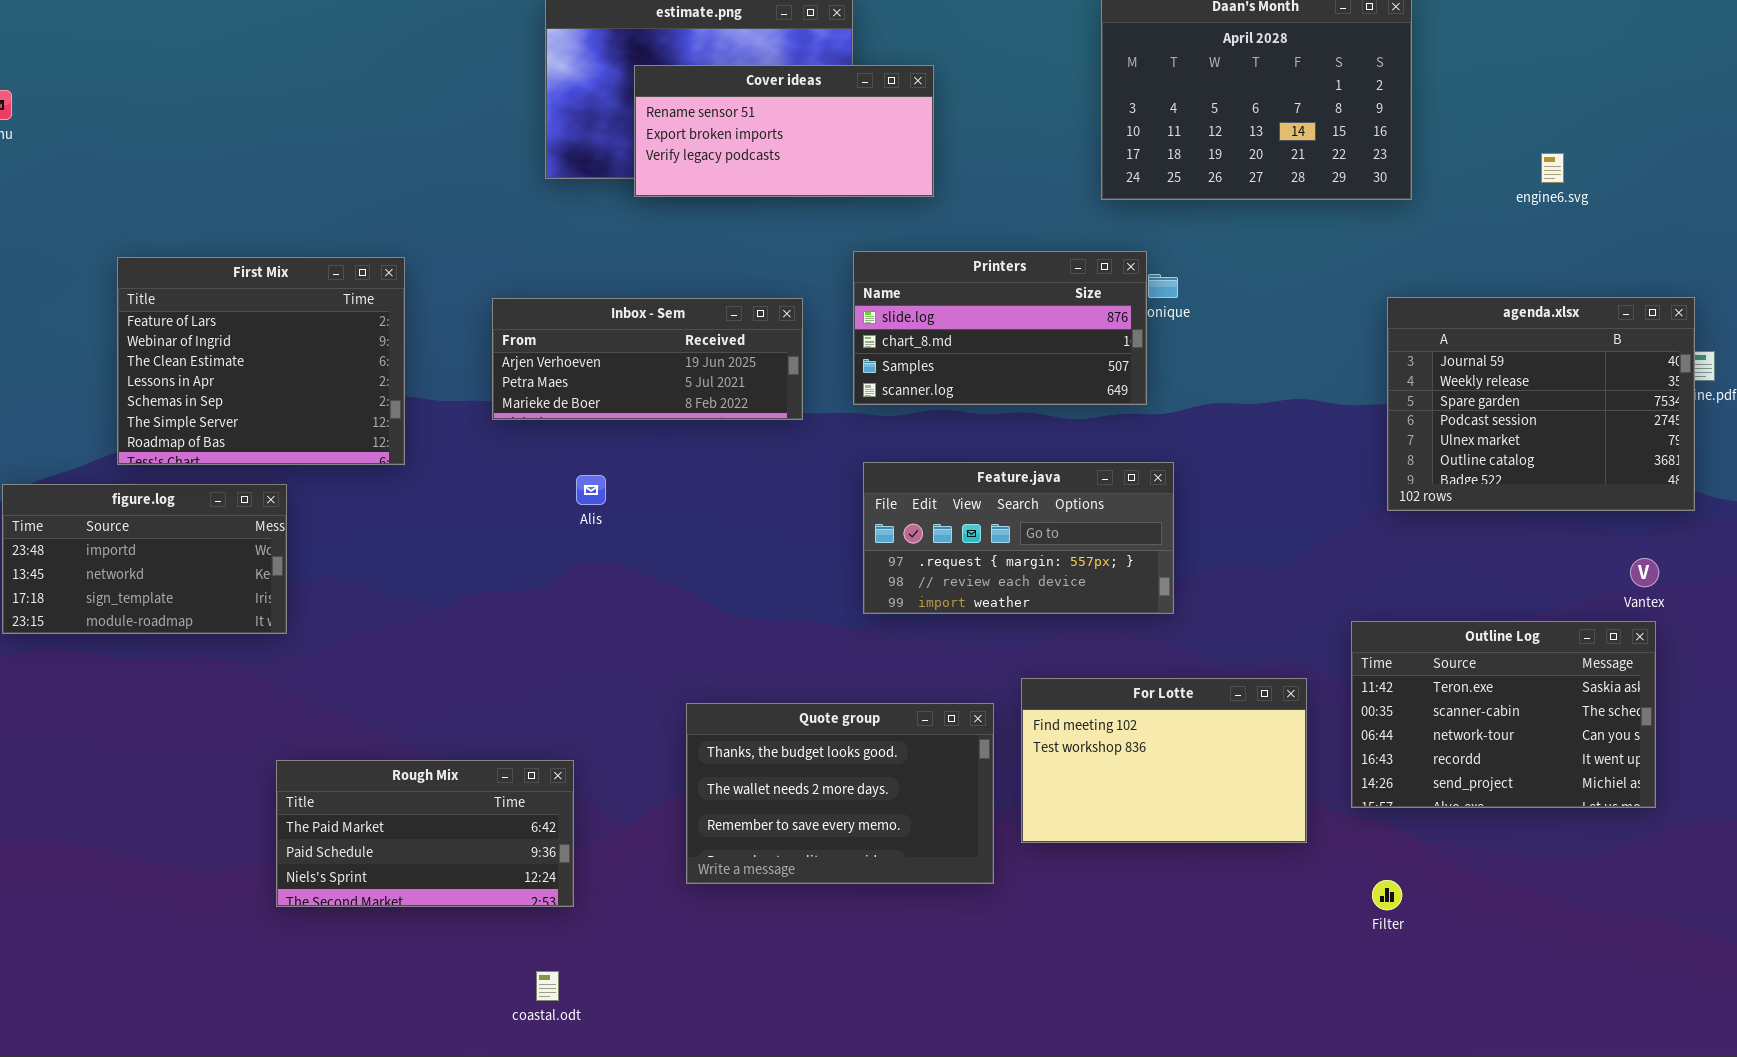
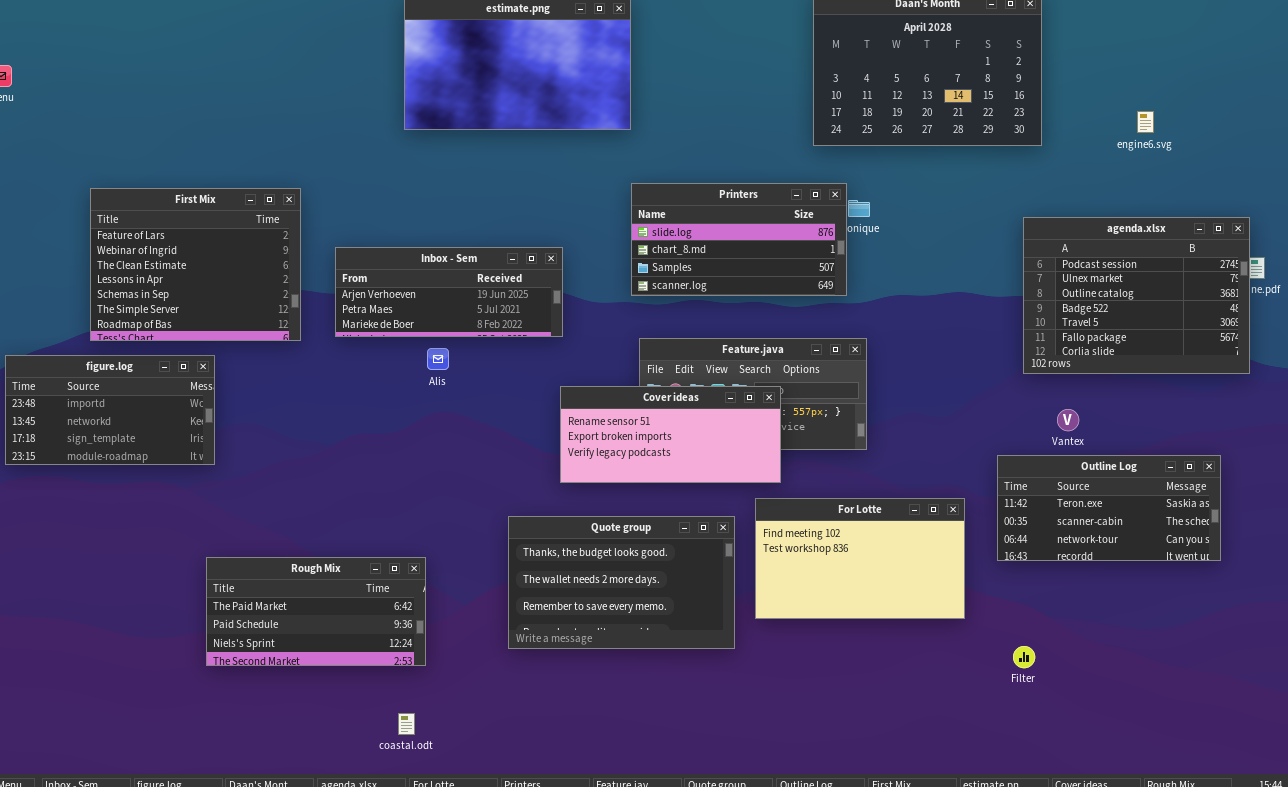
Cover ideas: [634,65,934,197] -> [560,386,781,483], moved
agenda.xlsx: [1387,297,1695,511] -> [1023,217,1250,374], scrolled down 3 rows
Inbox - Sem: [492,298,803,420] -> [335,247,563,337], moved
Vantex: [1630,558,1659,587] -> [1057,409,1079,431], moved
Outline Log: [1351,621,1656,808] -> [997,455,1221,561], resized

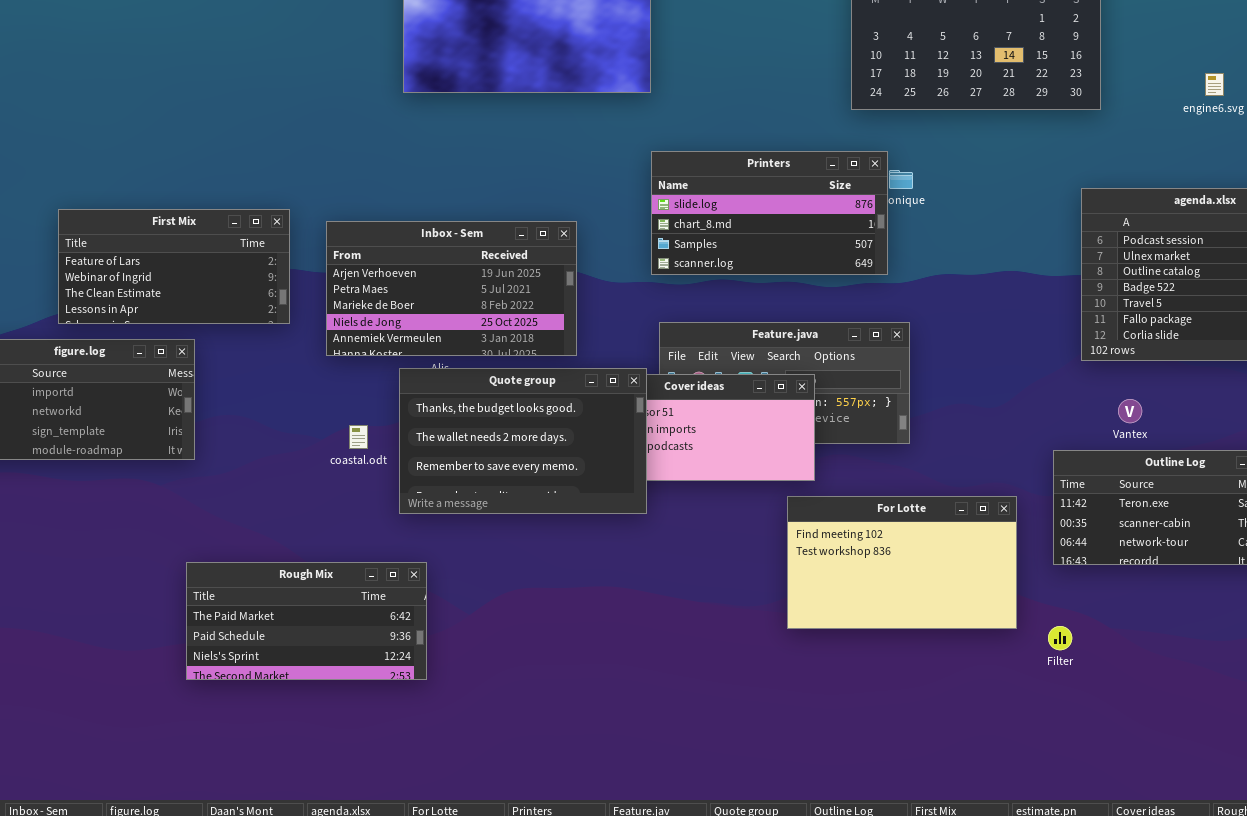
First Mix: [90,188,301,341] -> [58,209,290,324], resized
Inbox - Sem: [335,247,563,337] -> [326,221,577,356], resized
Quote group: [508,516,735,649] -> [399,368,647,514], moved
Filter: [1013,646,1035,668] -> [1048,626,1072,650], moved
coastal.odt: [398,713,415,735] -> [349,425,368,449], moved

